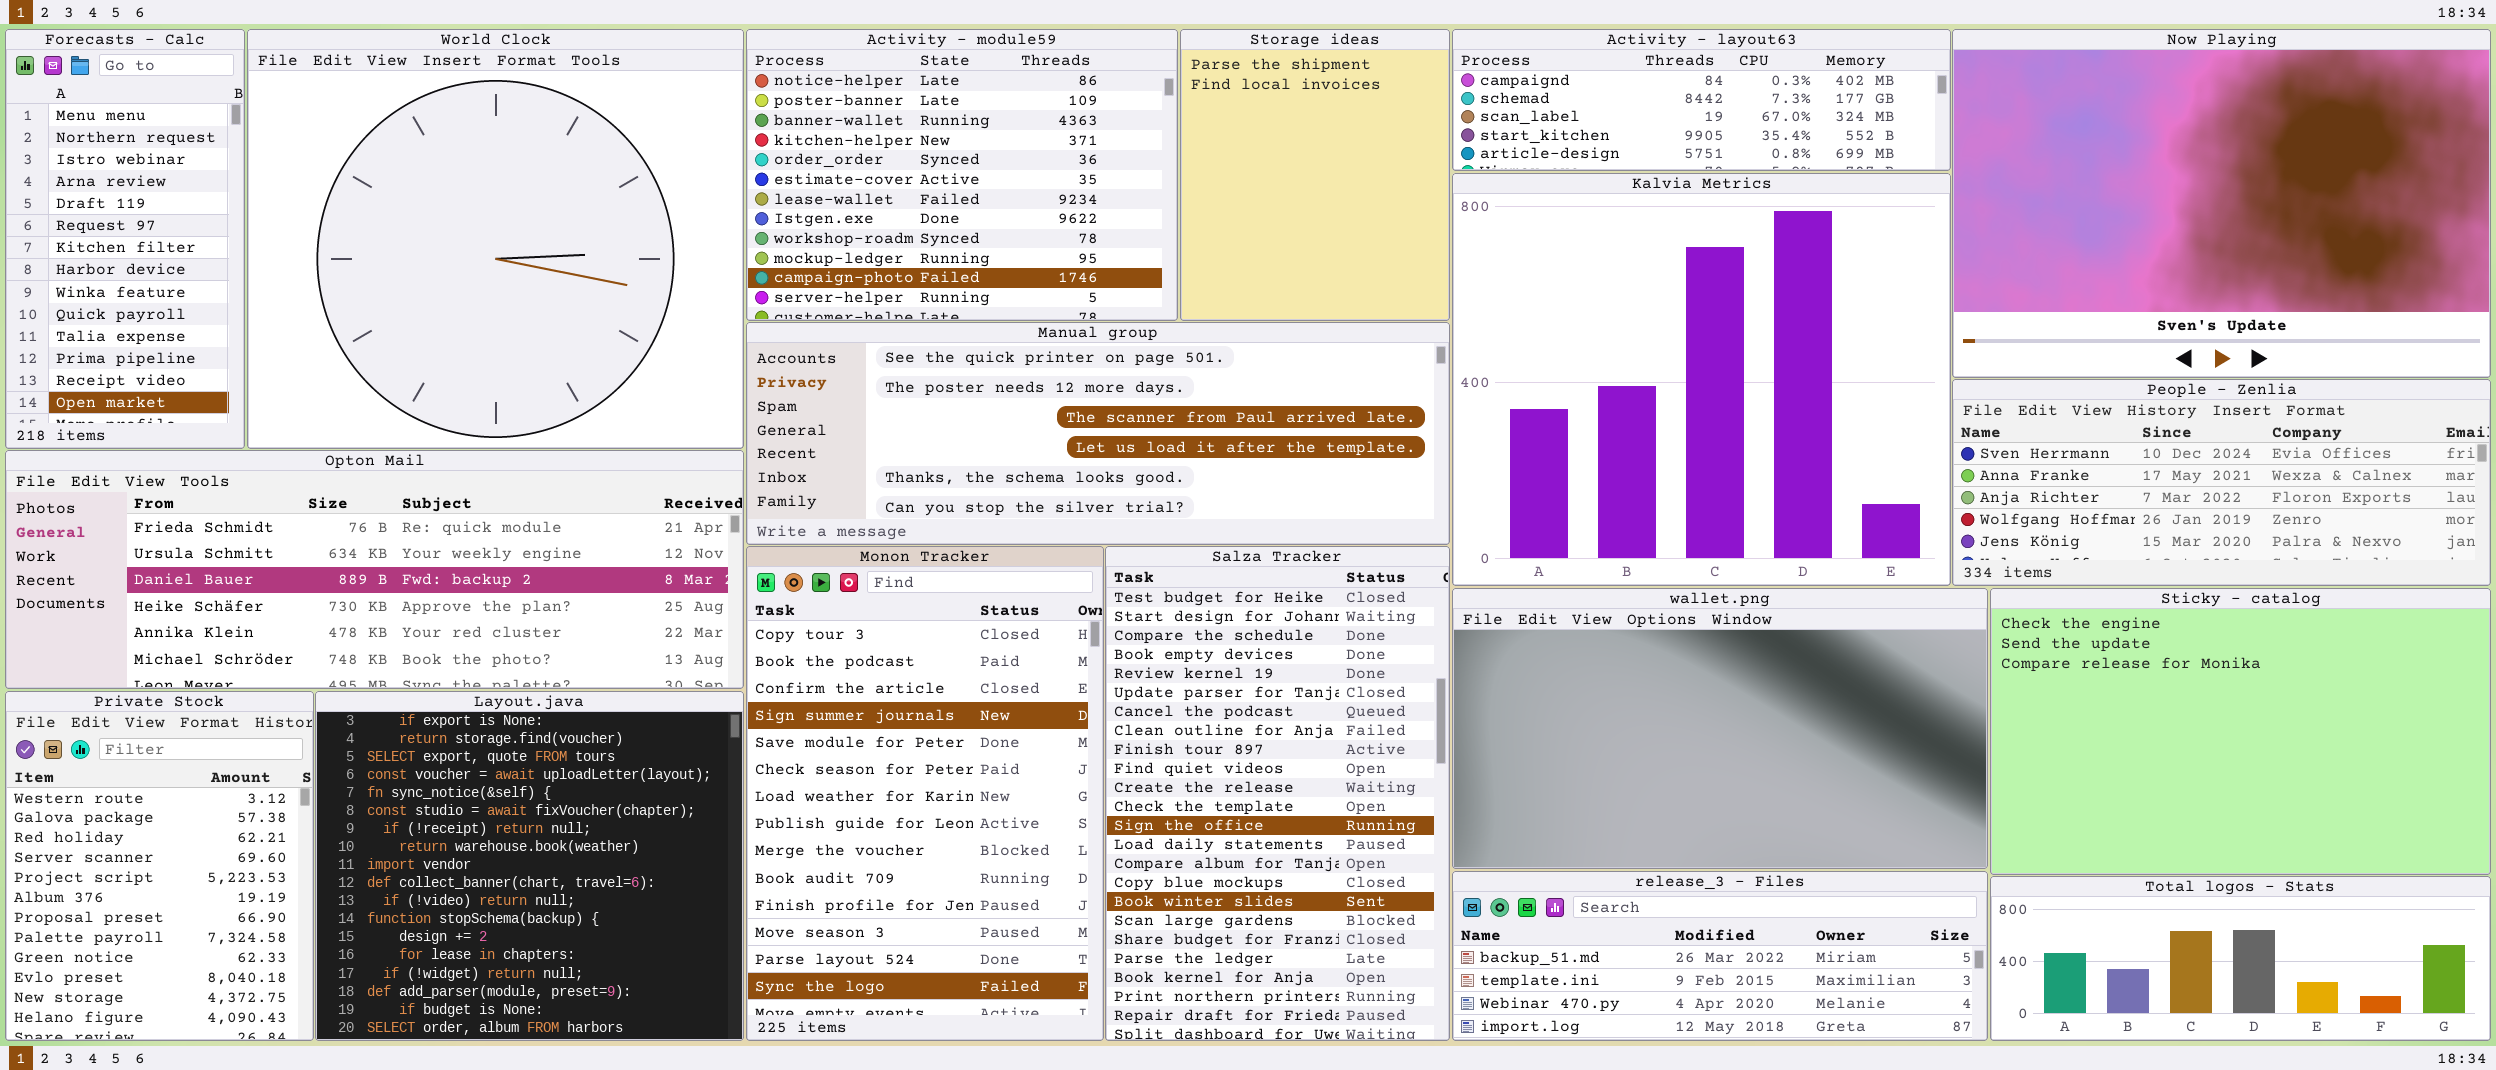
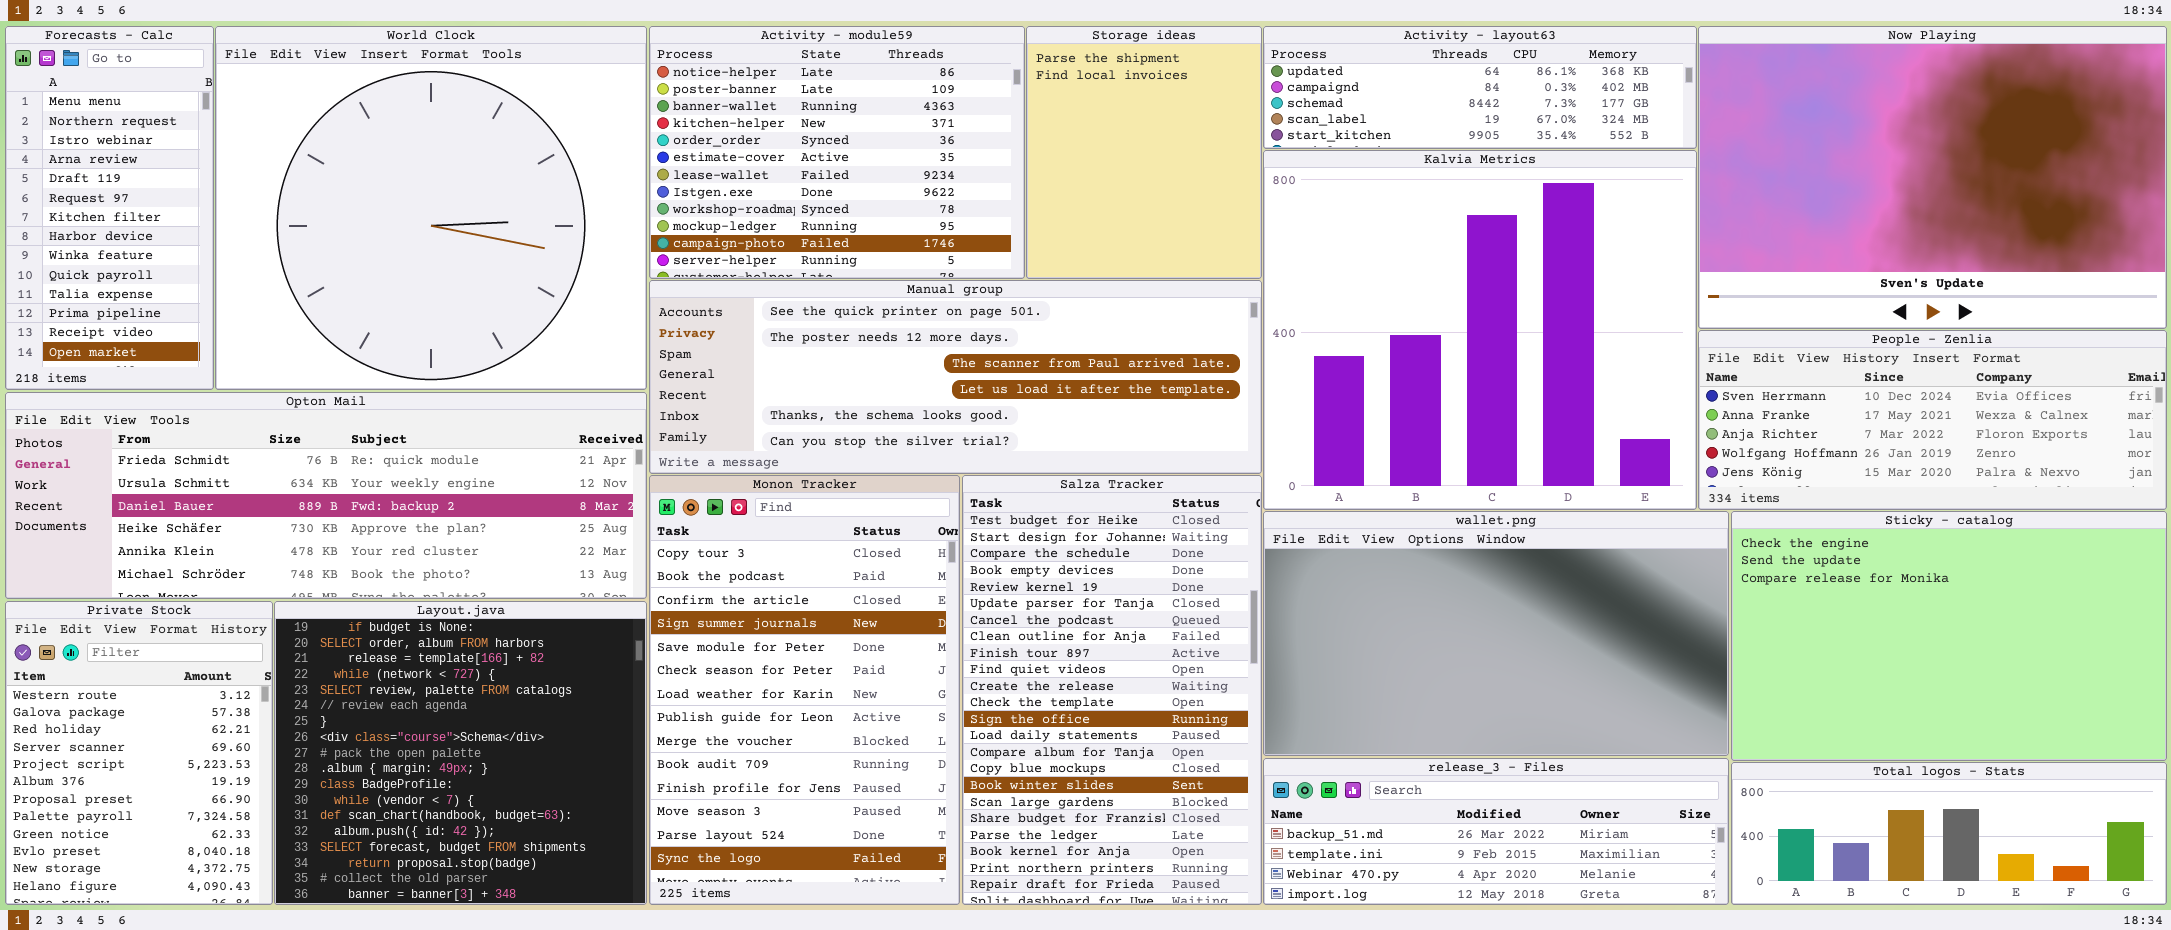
Activity - layout63: [1452,29,1951,171] -> [1263,26,1697,149], scrolled up 1 row
Layout.java: [315,691,744,1041] -> [274,601,647,905], scrolled down 16 rows

